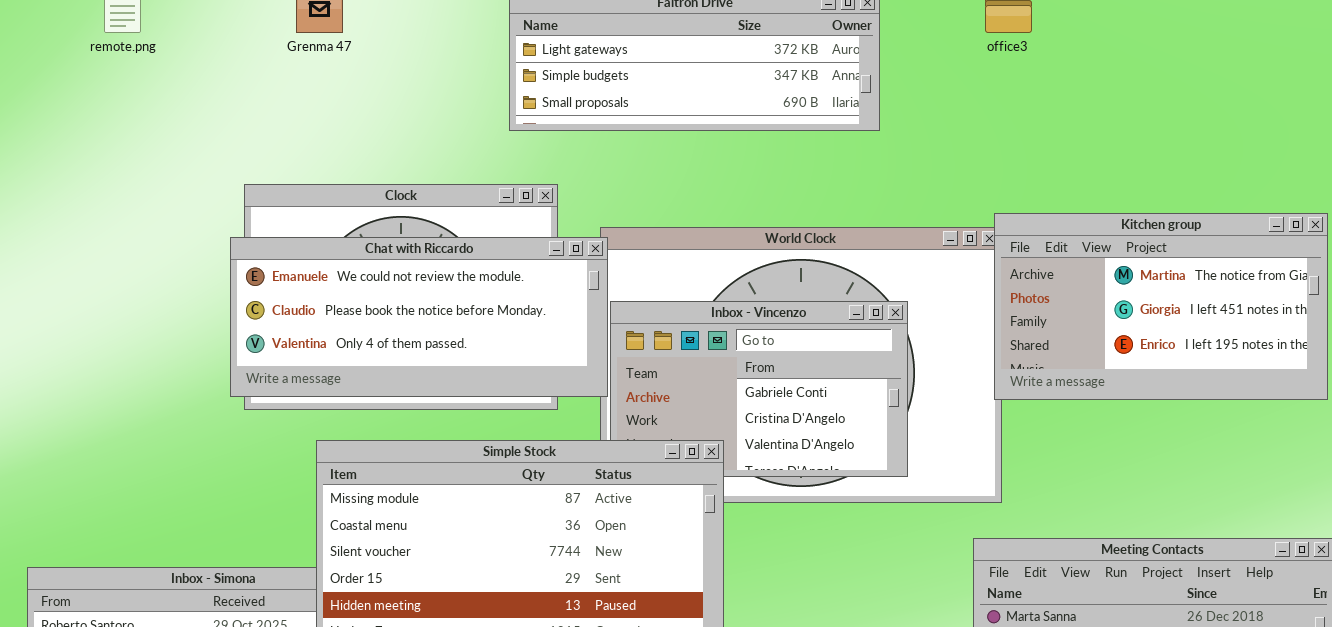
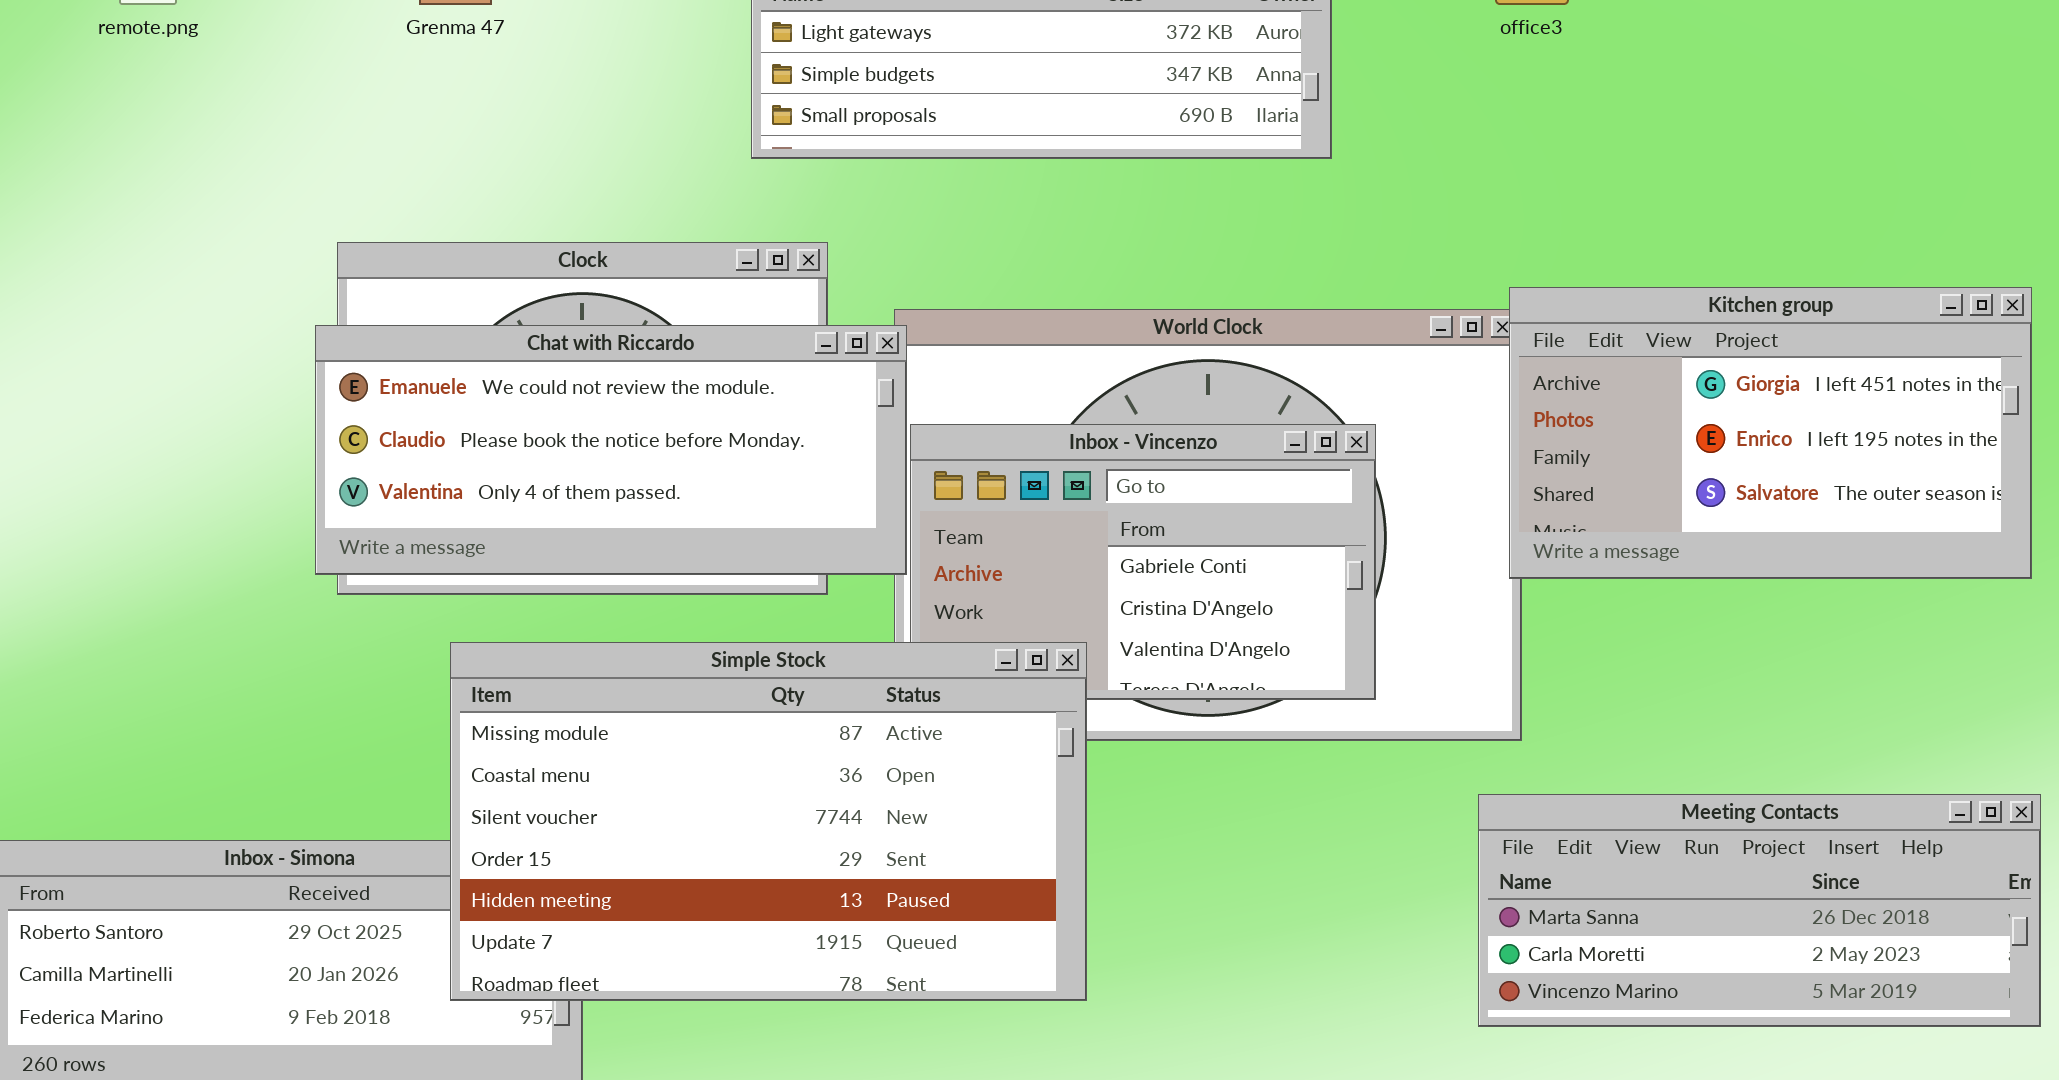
Kitchen group: [994,213,1328,400] -> [1509,287,2032,579], scrolled down 1 row

